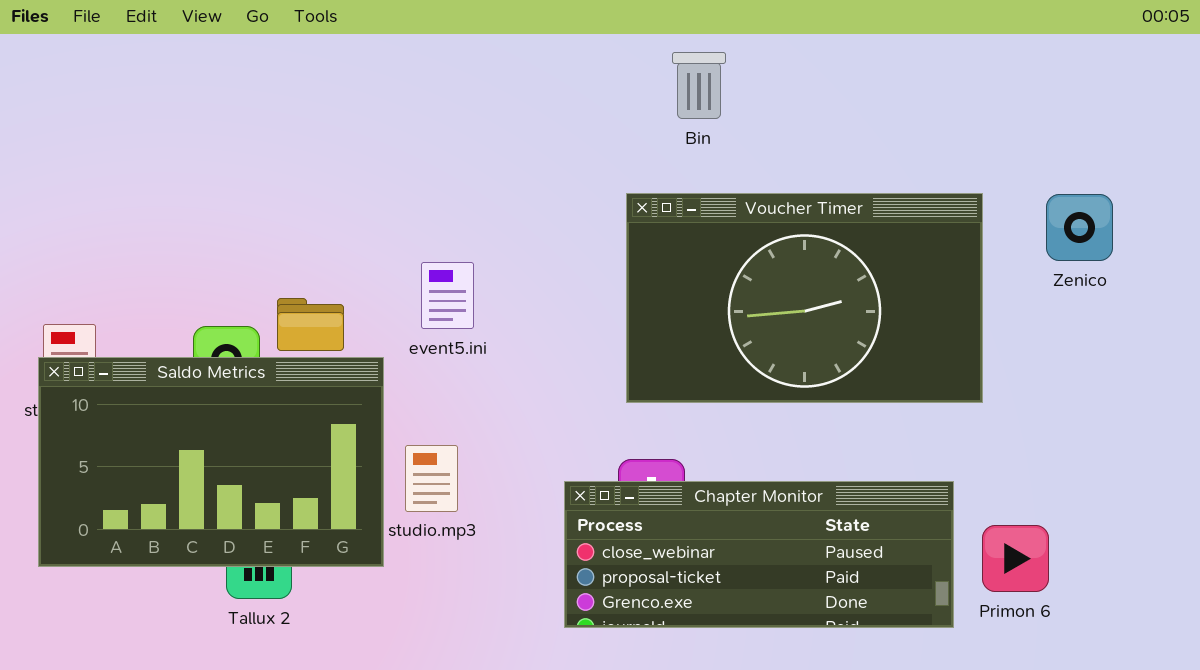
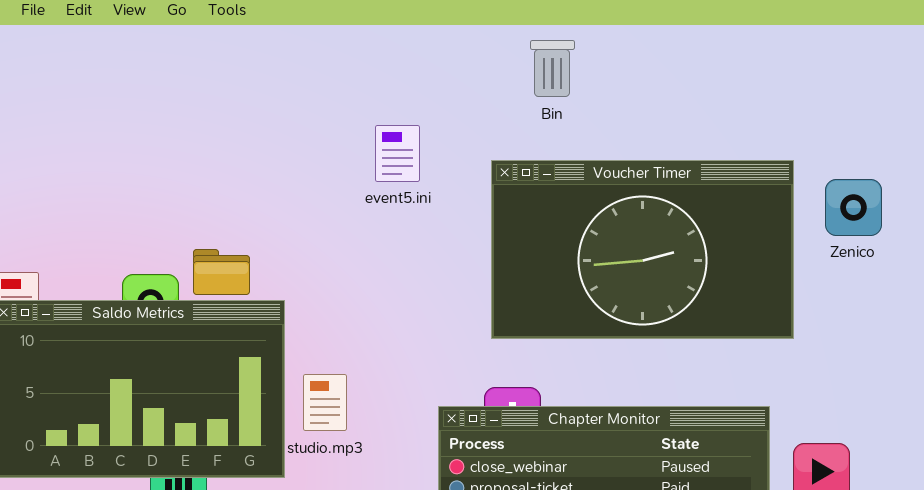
Zenico: [1046,194,1113,261] -> [825,179,882,236], moved
event5.ini: [421,262,474,329] -> [375,125,420,182], moved

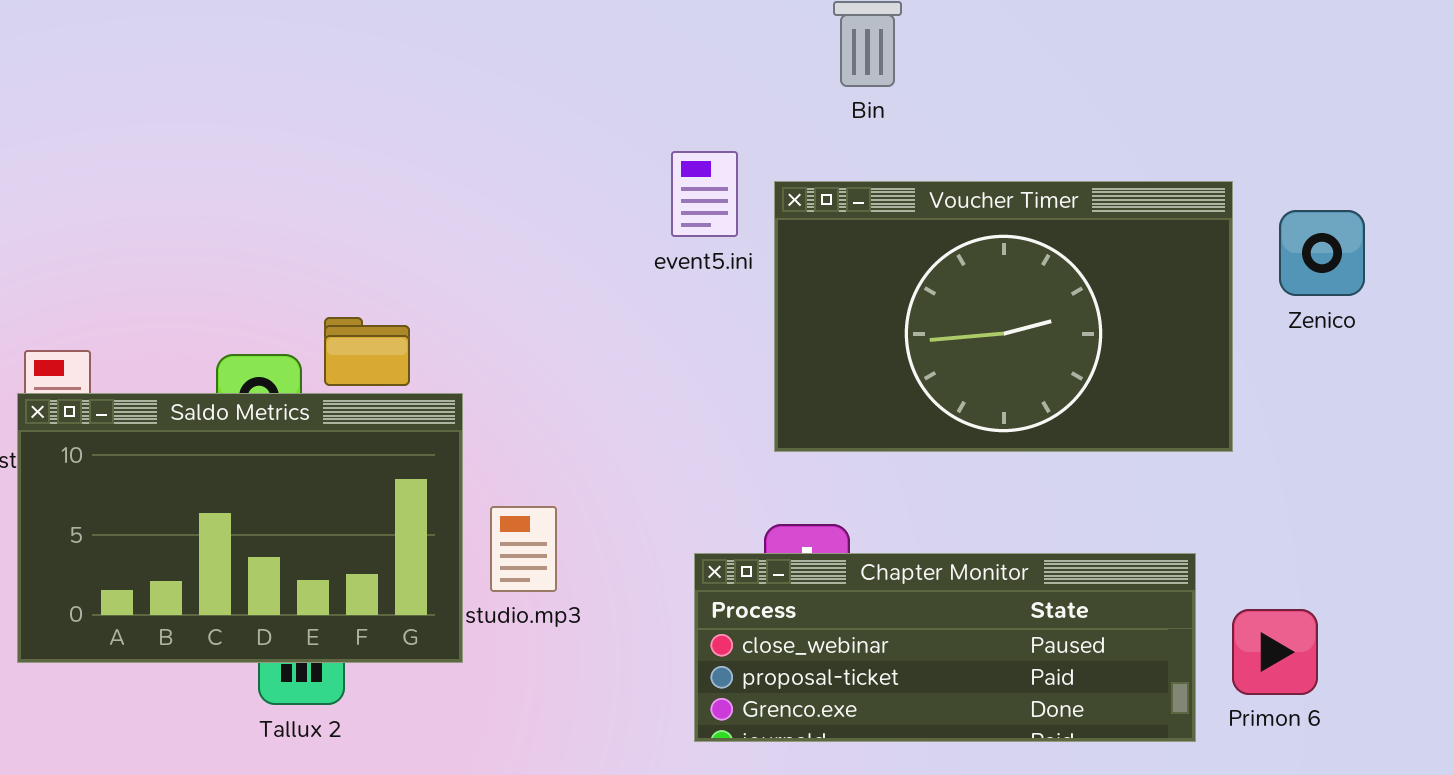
event5.ini: [375,125,420,182] -> [671,151,738,237], moved

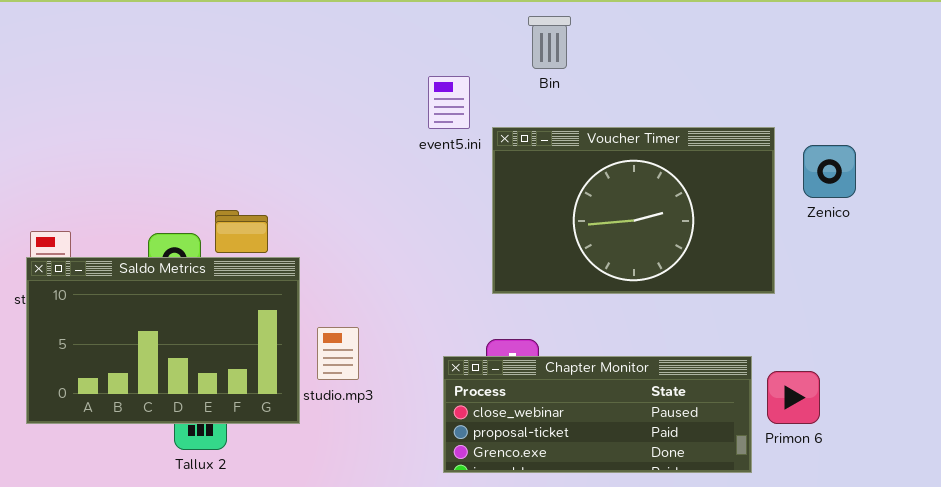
event5.ini: [671,151,738,237] -> [428,76,470,129], moved
Primon 6: [1232,609,1318,695] -> [767,371,820,424], moved

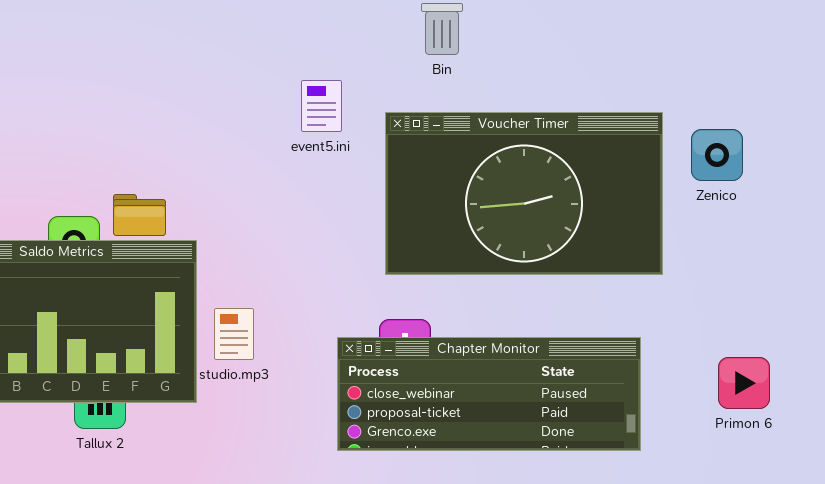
event5.ini: [428,76,470,129] -> [301,80,342,132], moved
Primon 6: [767,371,820,424] -> [718,357,770,409], moved

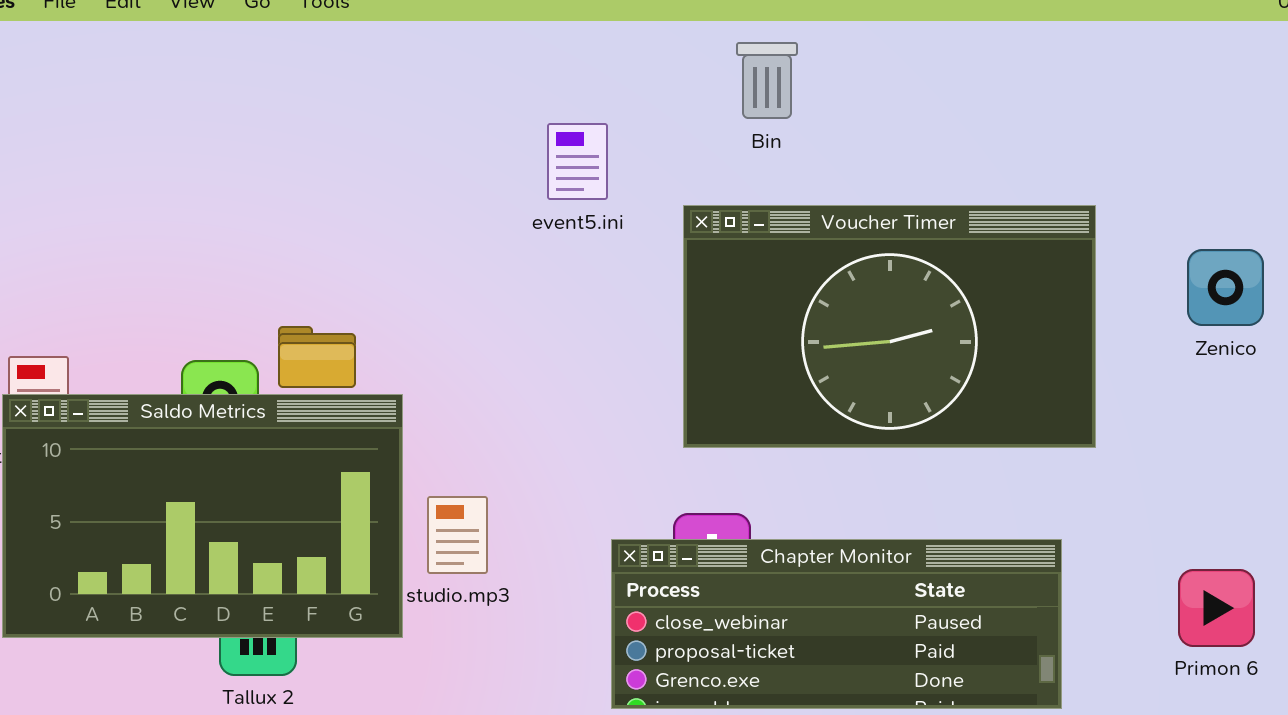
event5.ini: [301,80,342,132] -> [547,123,608,200], moved
Zenico: [691,129,743,181] -> [1187,249,1264,326], moved

